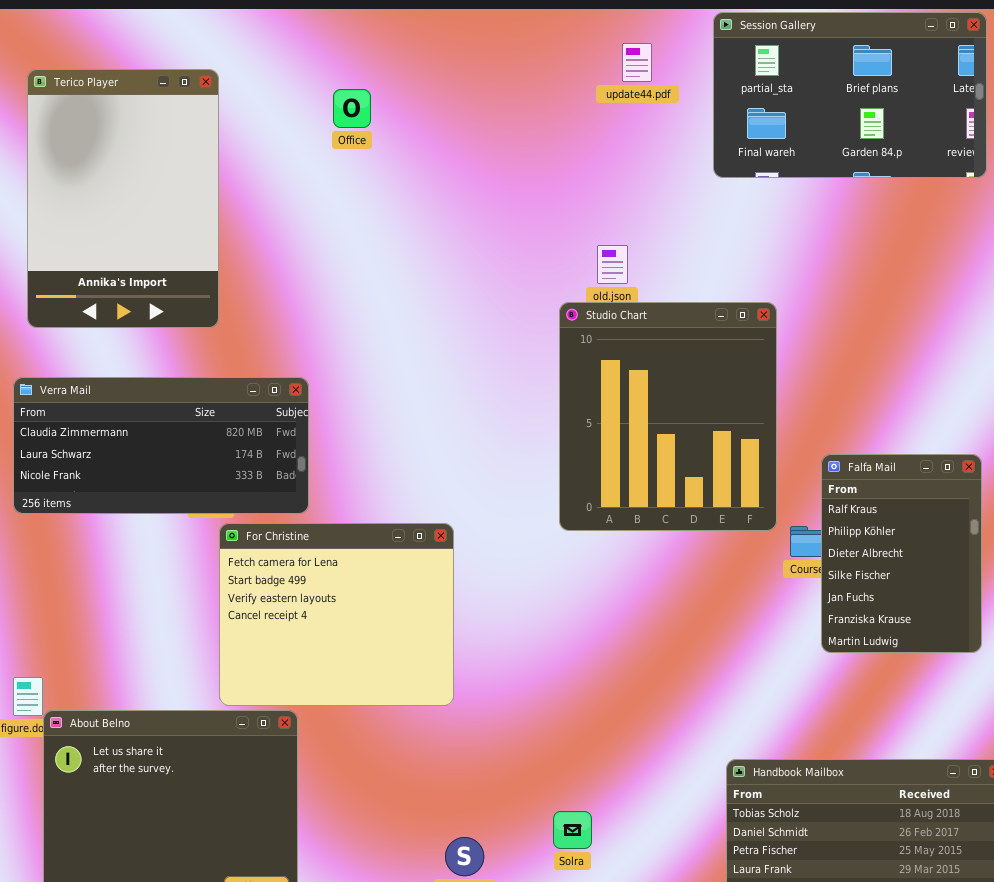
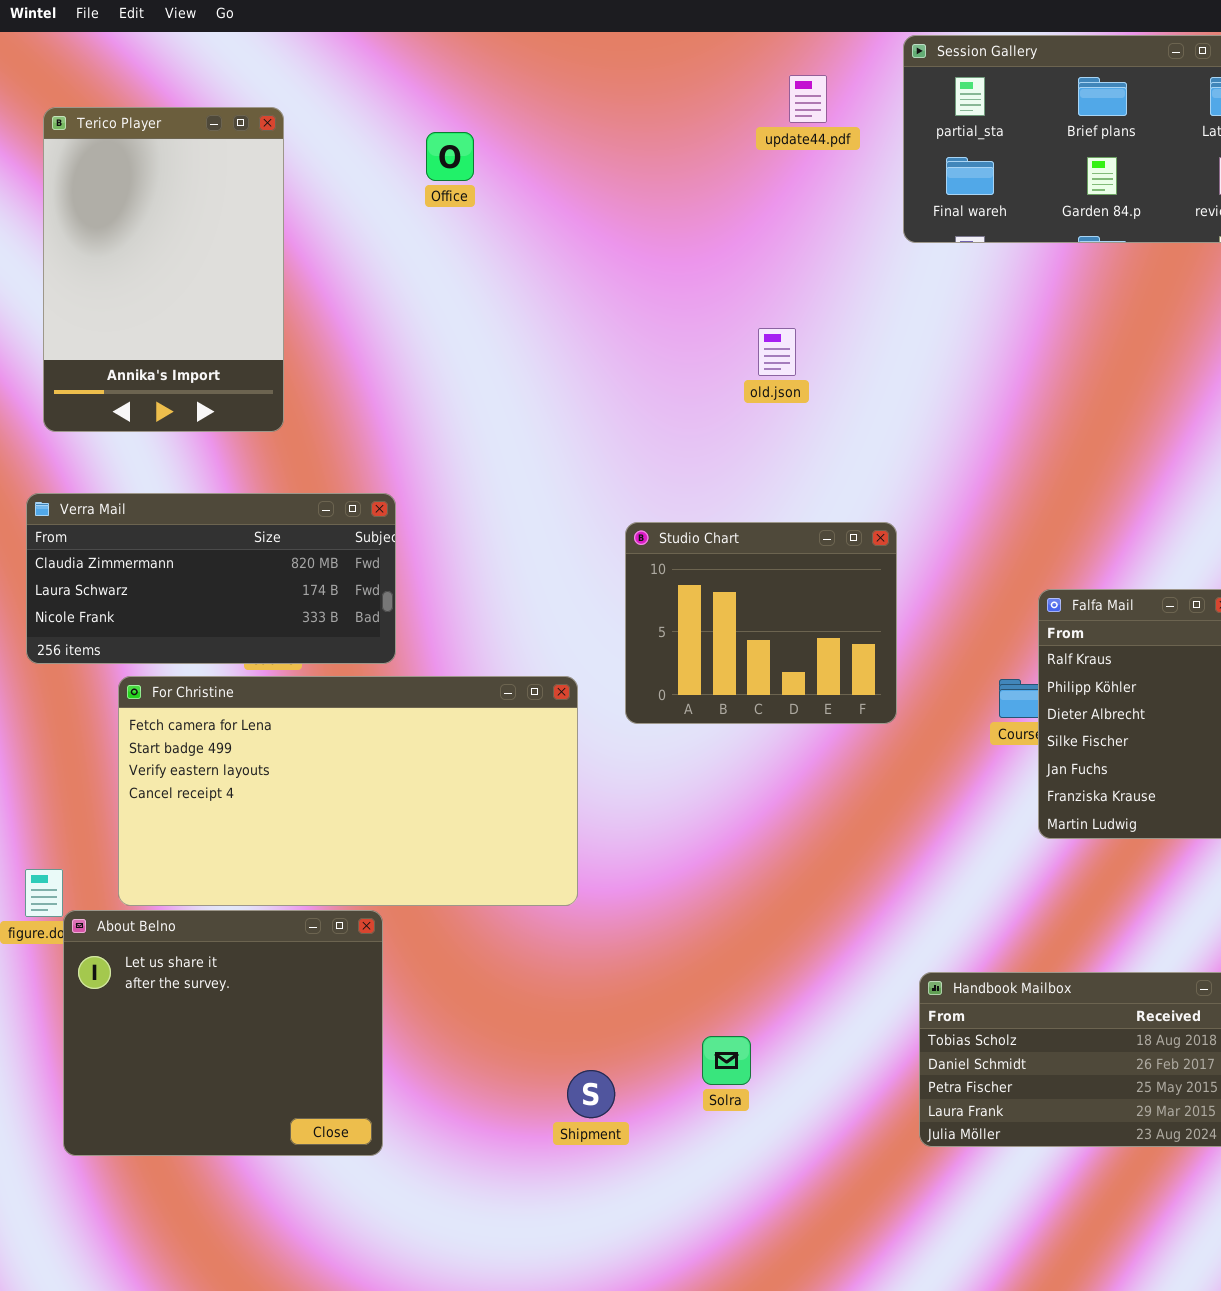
Studio Chart: [559,302,777,531] -> [625,522,897,724], moved, resized
For Christine: [219,523,454,706] -> [118,676,578,906], resized

